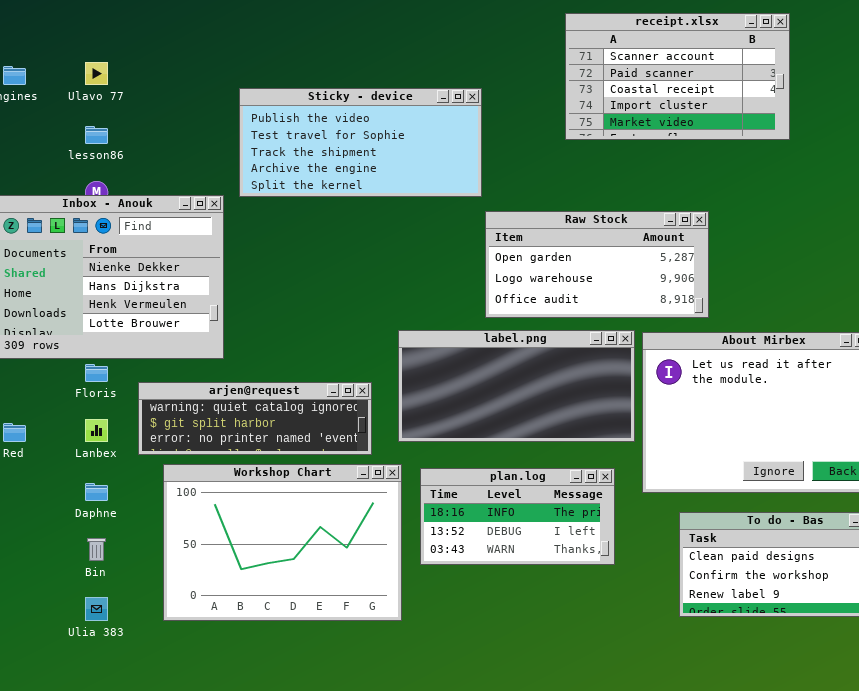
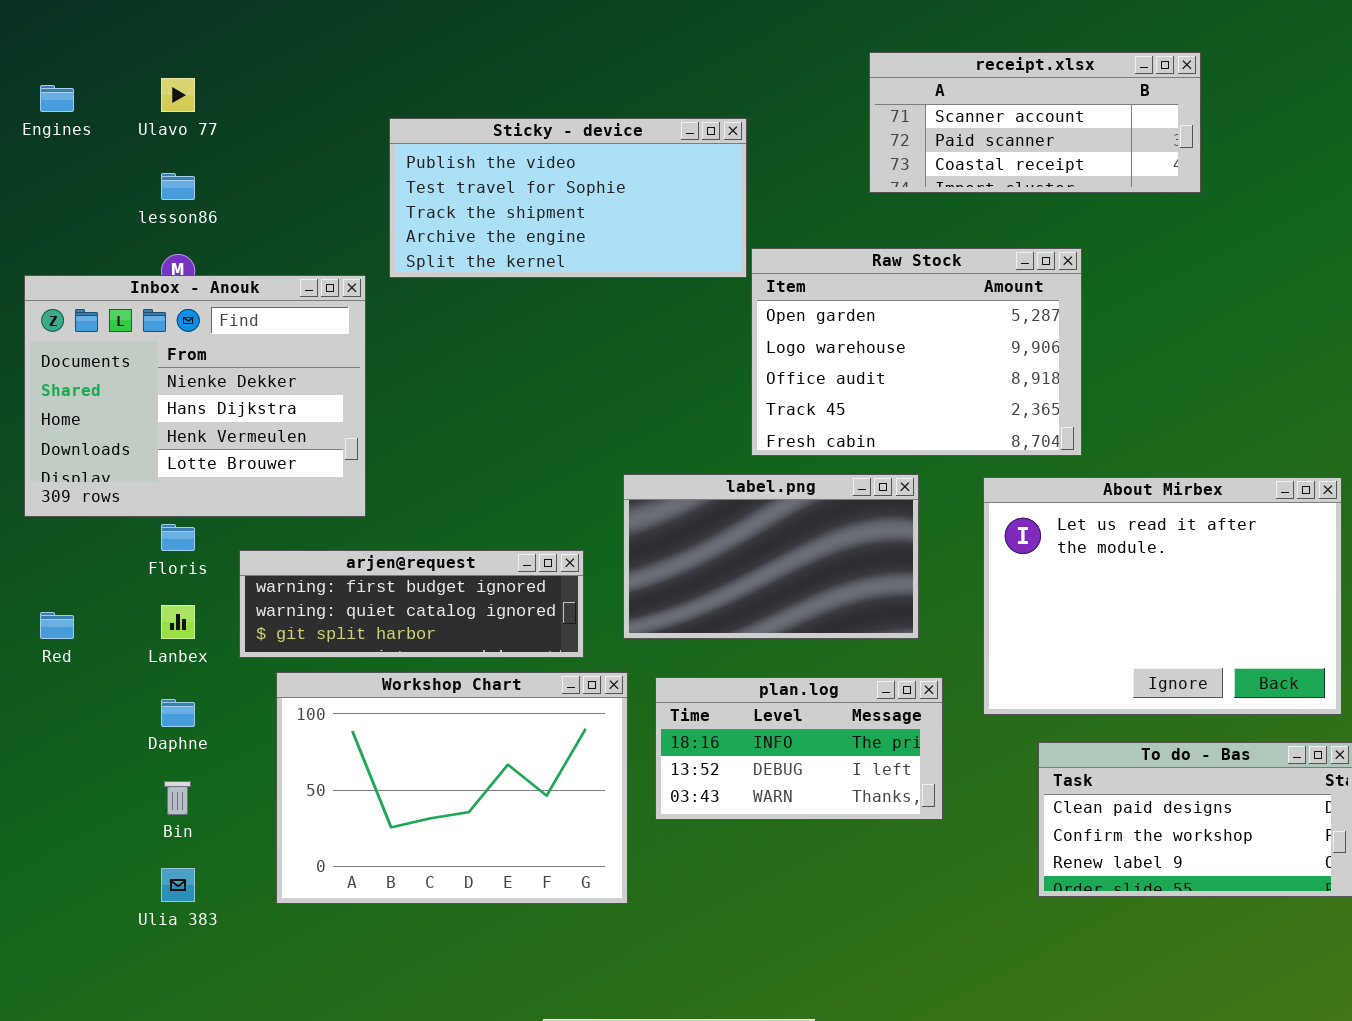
receipt.xlsx: [565,13,790,140] -> [869,52,1201,193], resized
Raw Stock: [485,211,709,318] -> [751,248,1082,456], resized
label.png: [398,330,635,442] -> [623,474,919,639], resized
arjen@request: [138,382,372,455] -> [239,550,584,658], scrolled up 1 row

